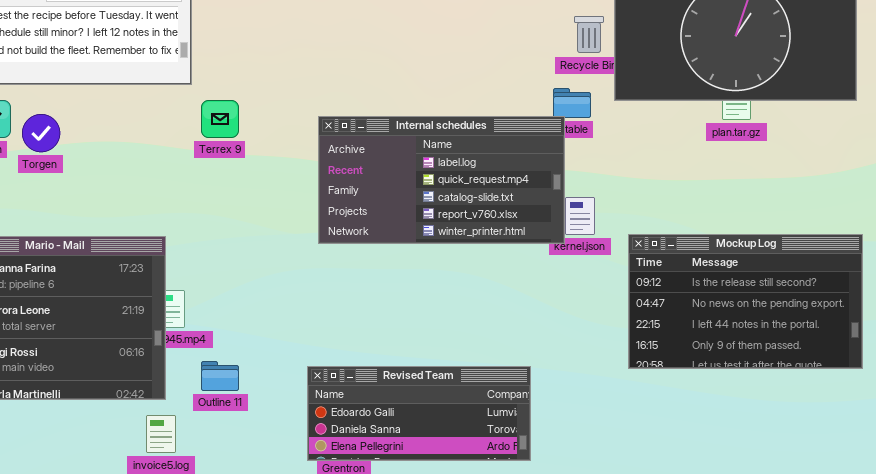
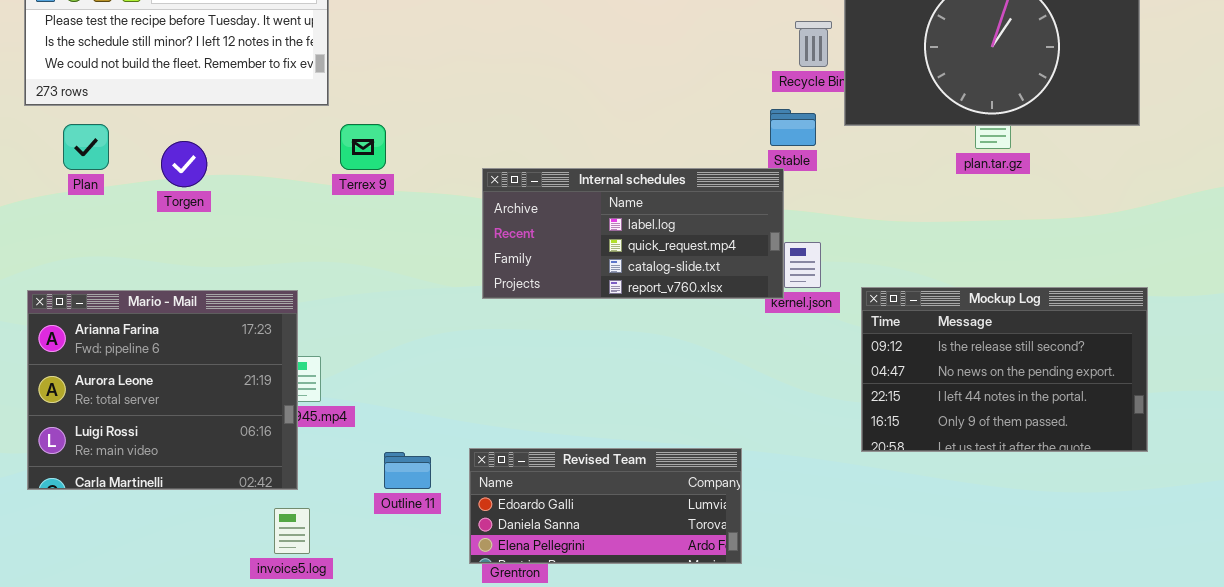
Torgen: [22,114,60,152] -> [161,141,207,187], moved
Internal schedules: [318,116,565,244] -> [482,168,784,299], resized
Outline 11: [201,361,239,391] -> [384,452,431,489], moved

